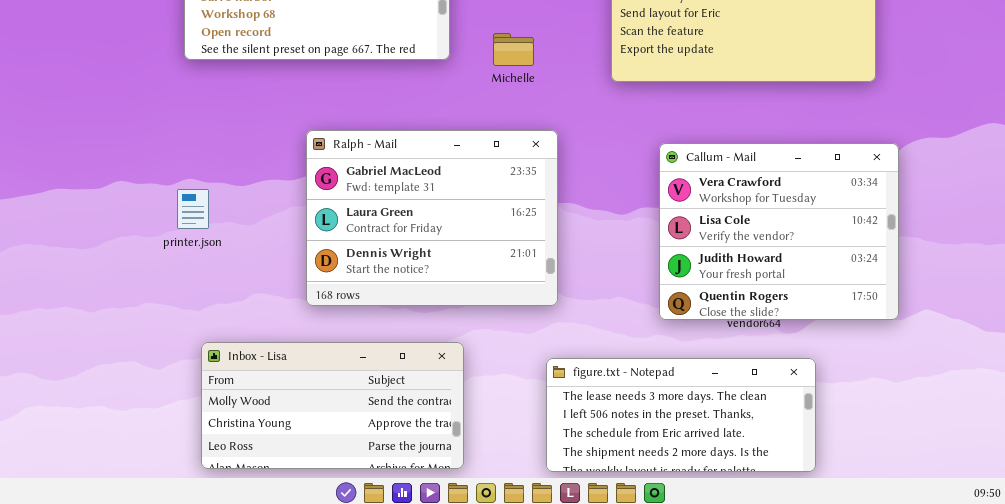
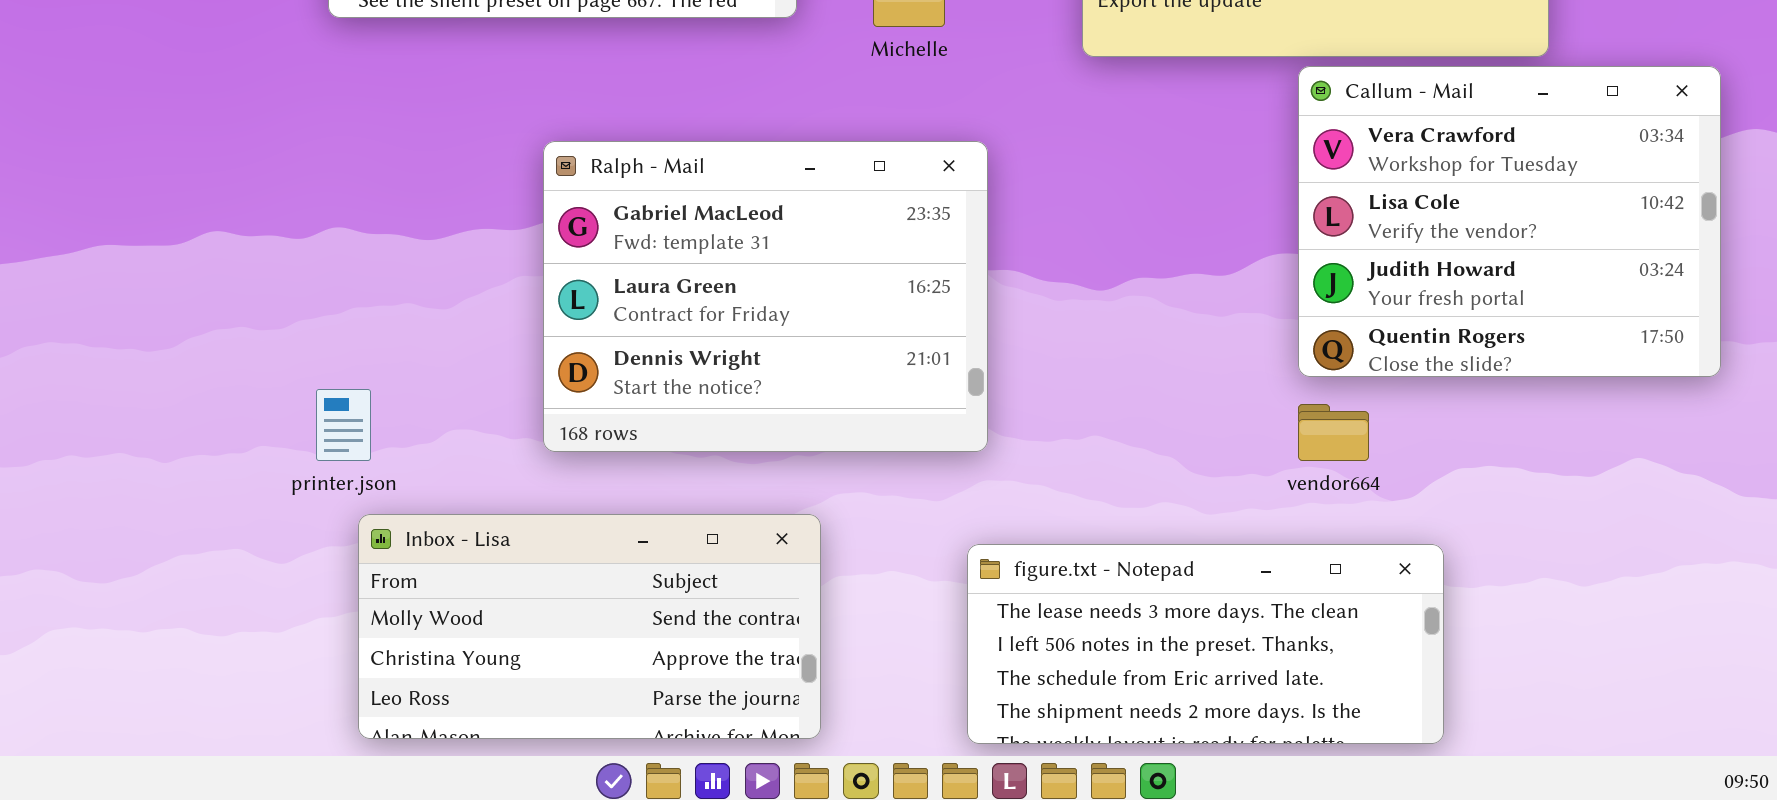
Callum - Mail: [659,143,899,320] -> [1298,66,1721,377], moved
printer.json: [177,189,209,229] -> [316,389,371,461], moved

